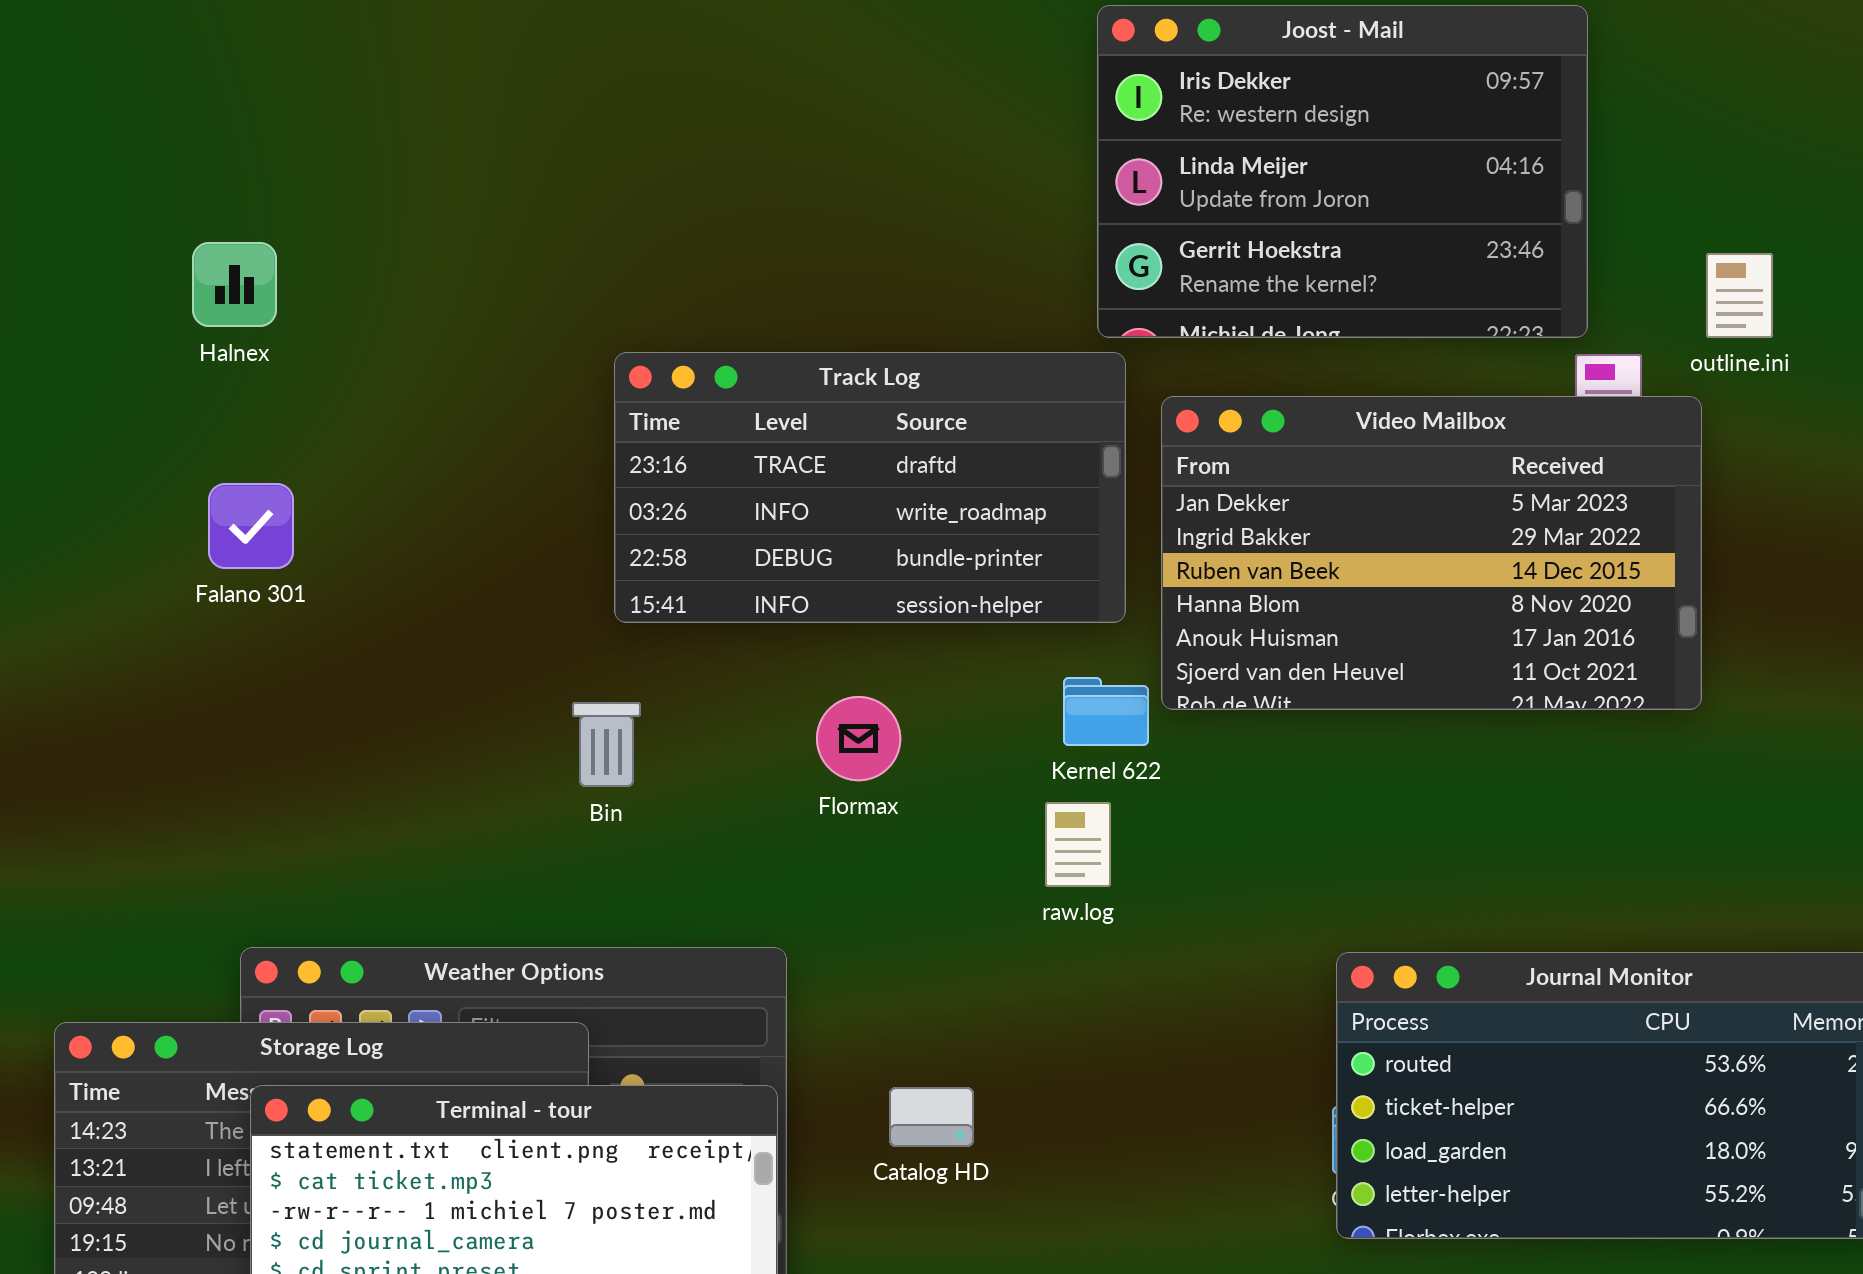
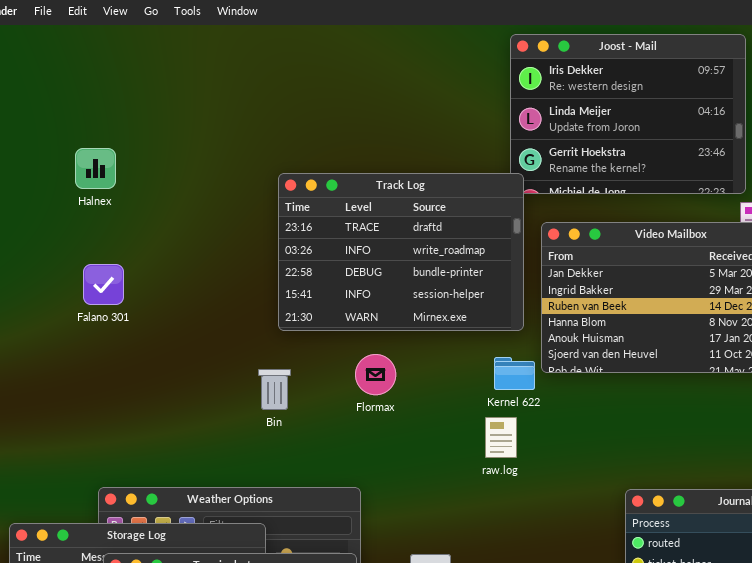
Track Log: [614,352,1126,623] -> [278,173,524,331], resized
Flormax: [816,696,901,781] -> [355,354,396,395], moved

